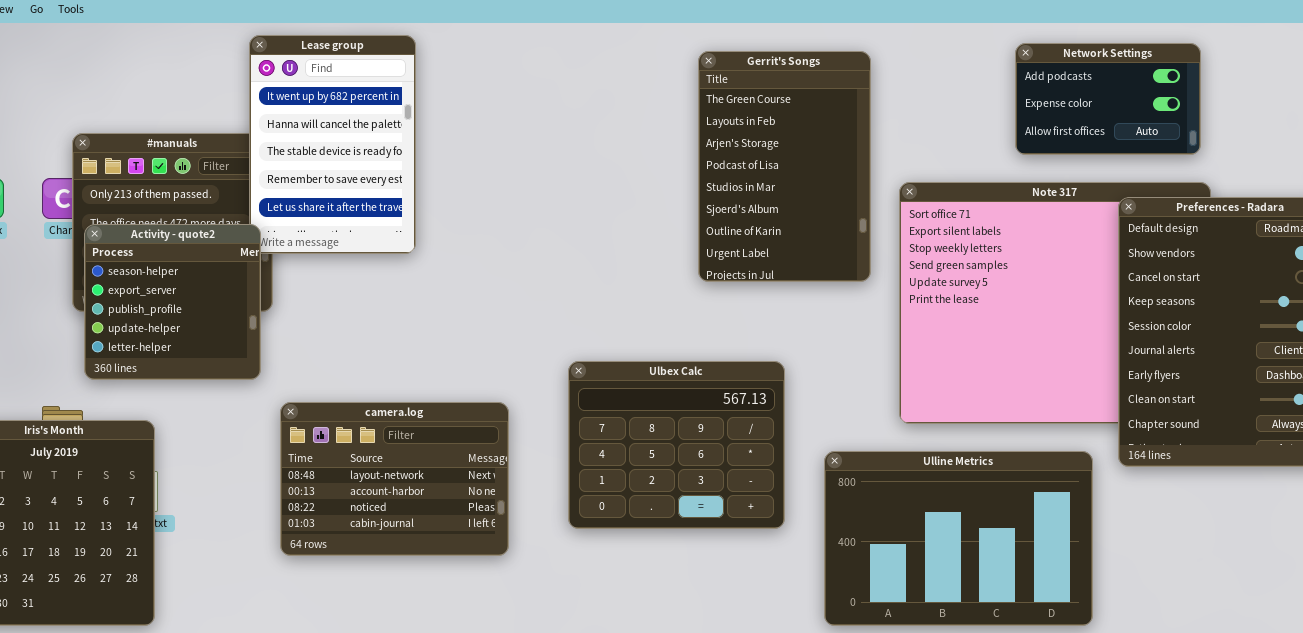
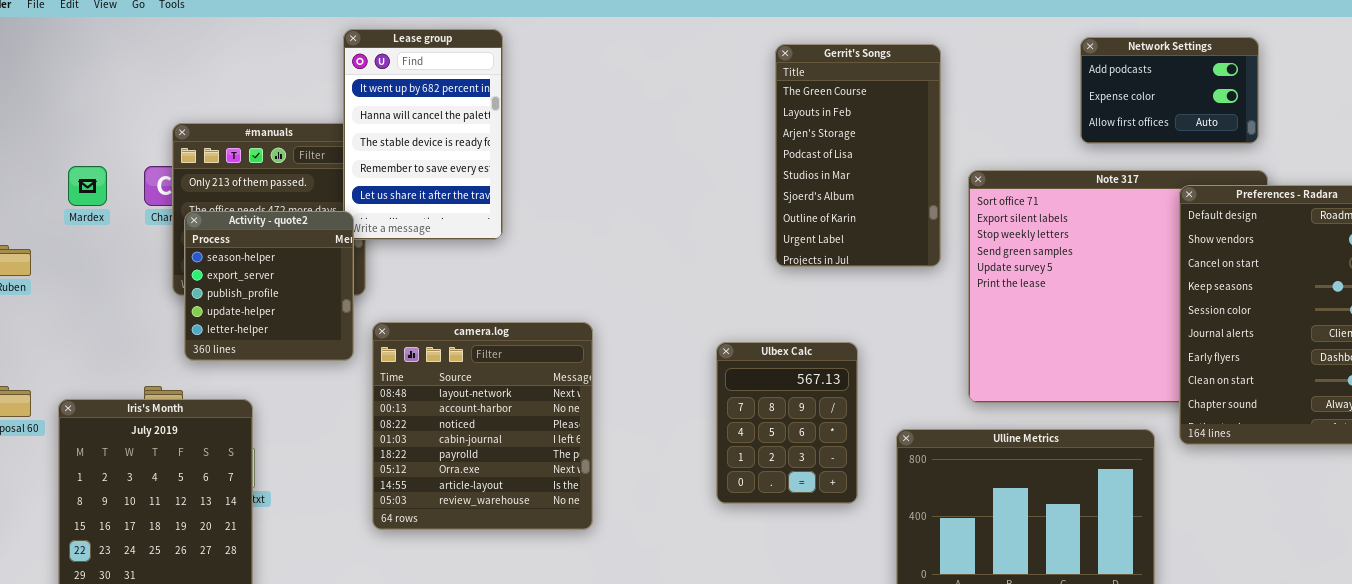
Ulbex Calc: [568,361,785,529] -> [716,342,858,504], resized
camera.log: [280,402,509,556] -> [372,322,593,530], resized

